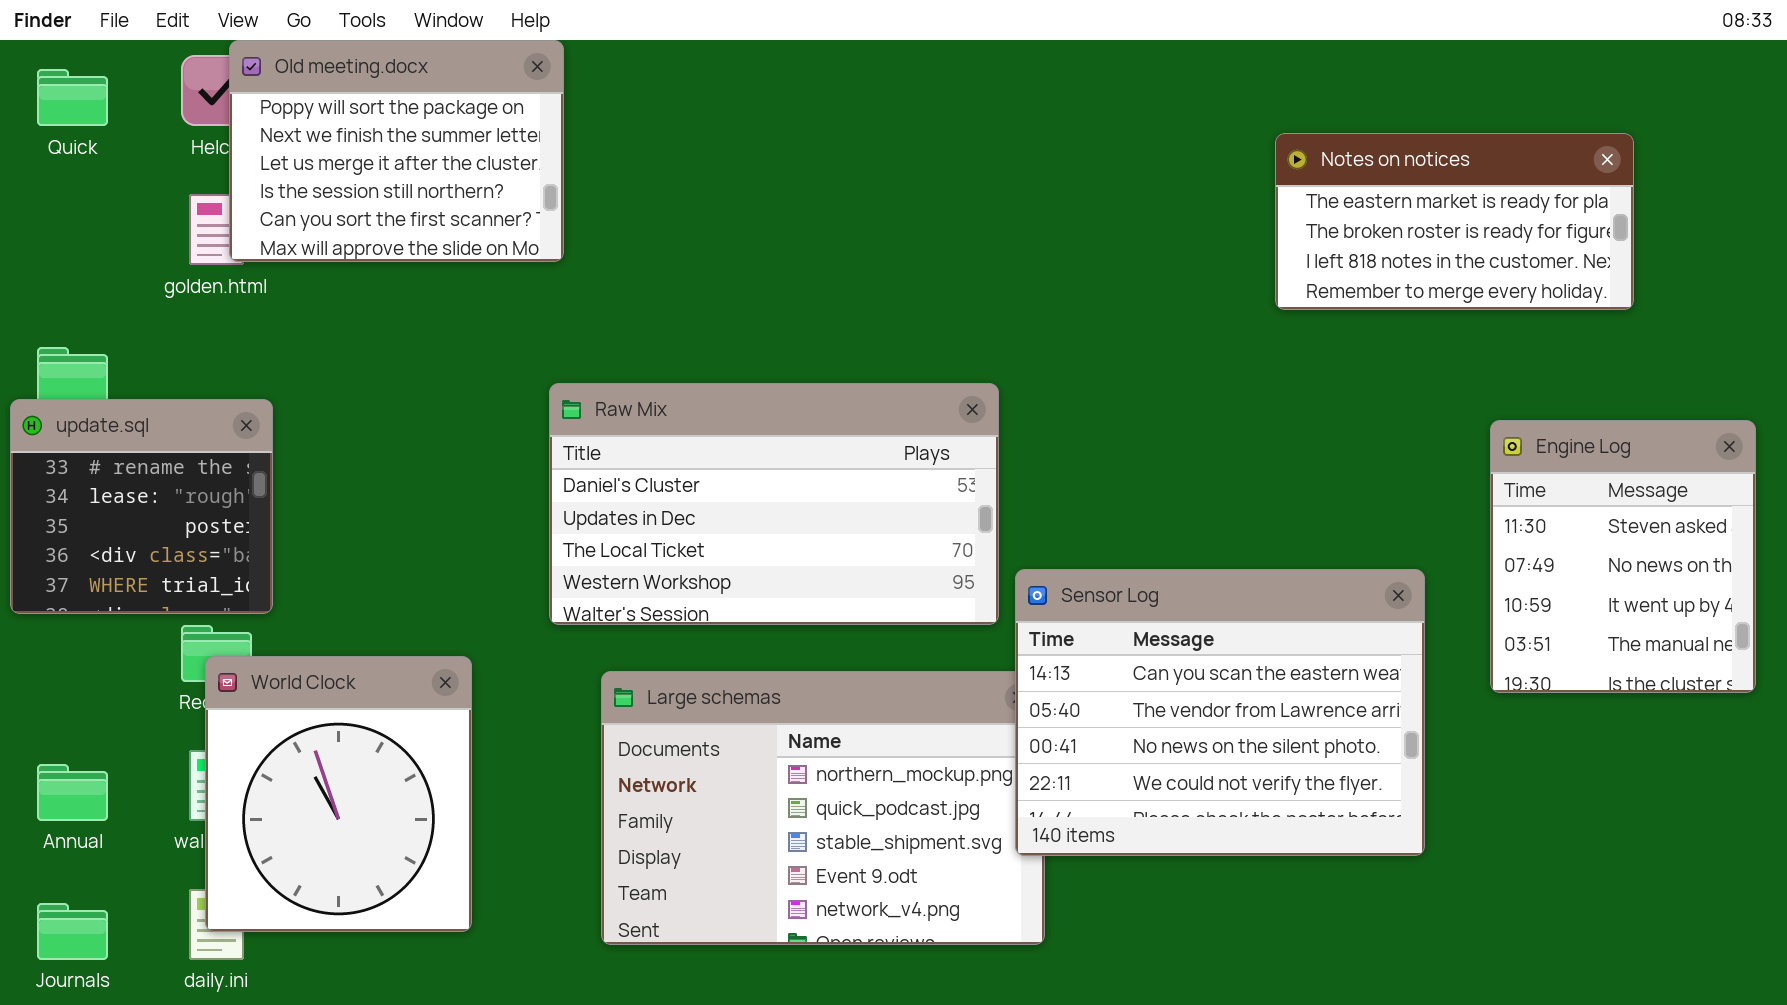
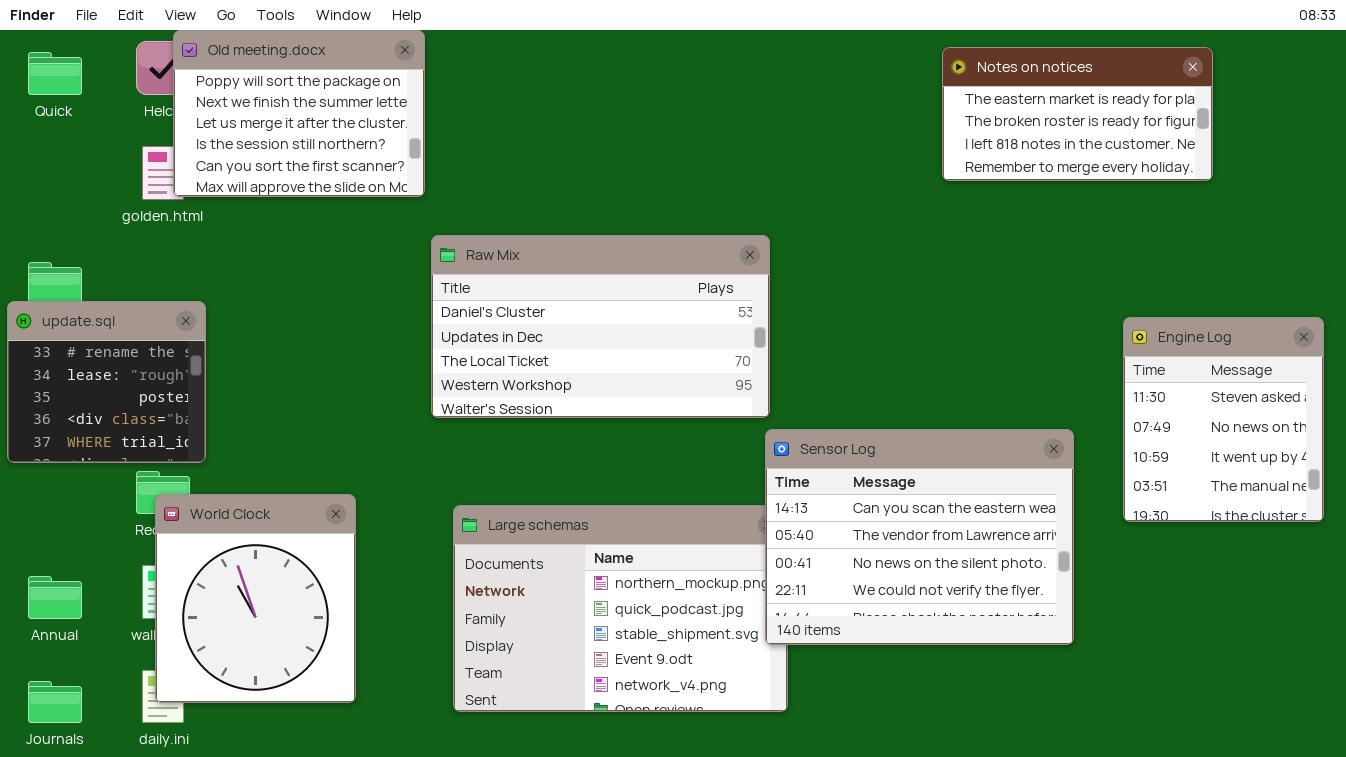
Notes on notices: [1275,133,1634,310] -> [942,47,1213,181], moved
Raw Mix: [549,383,999,625] -> [431,235,770,418], moved

